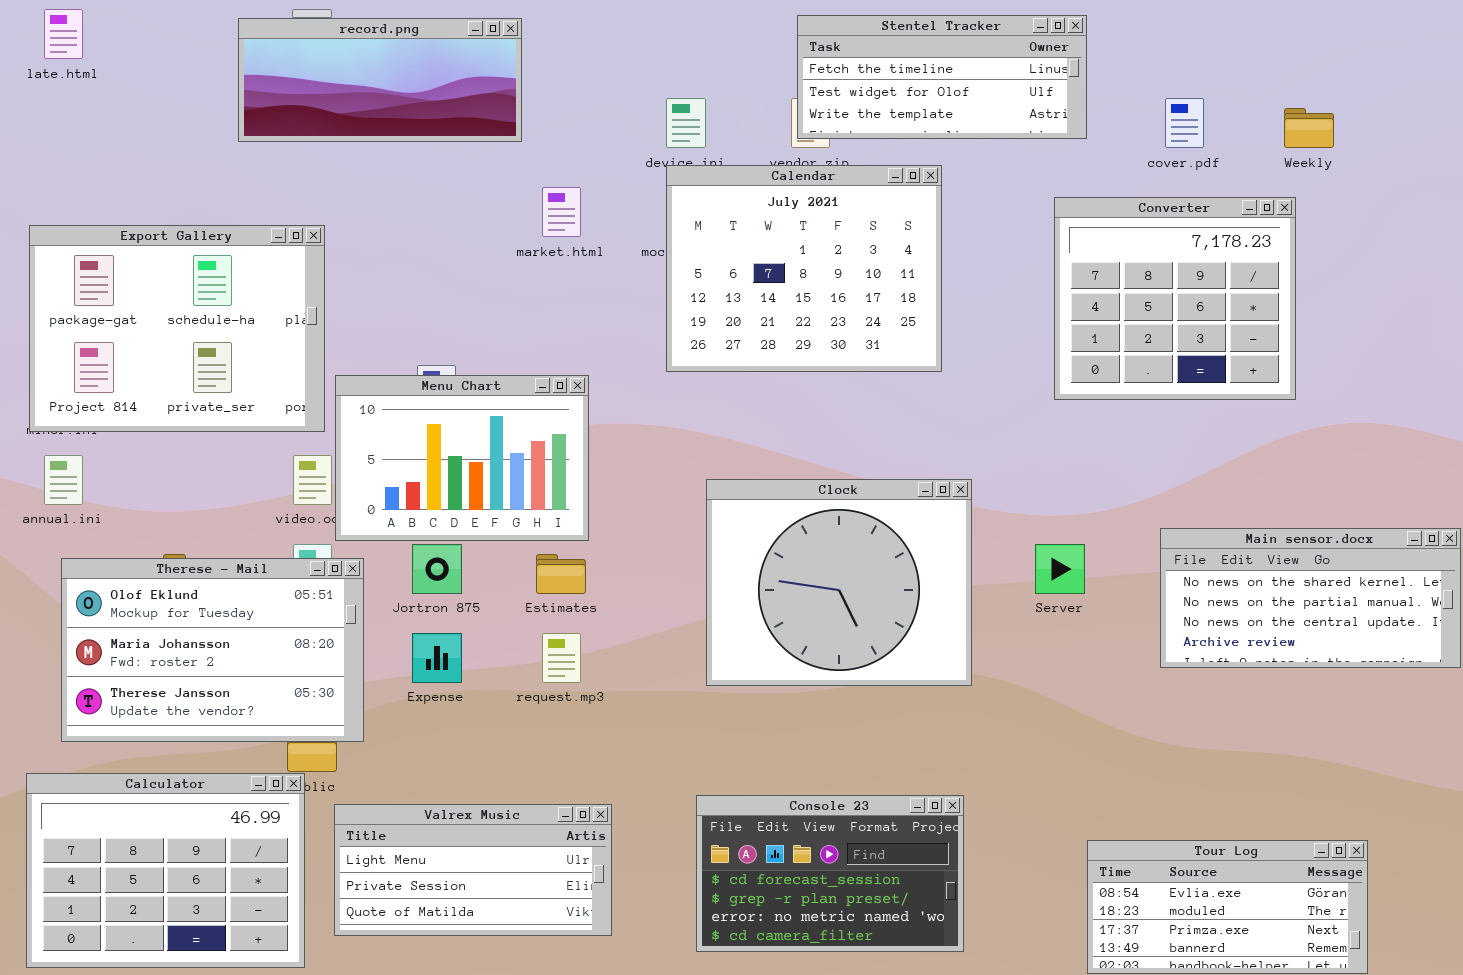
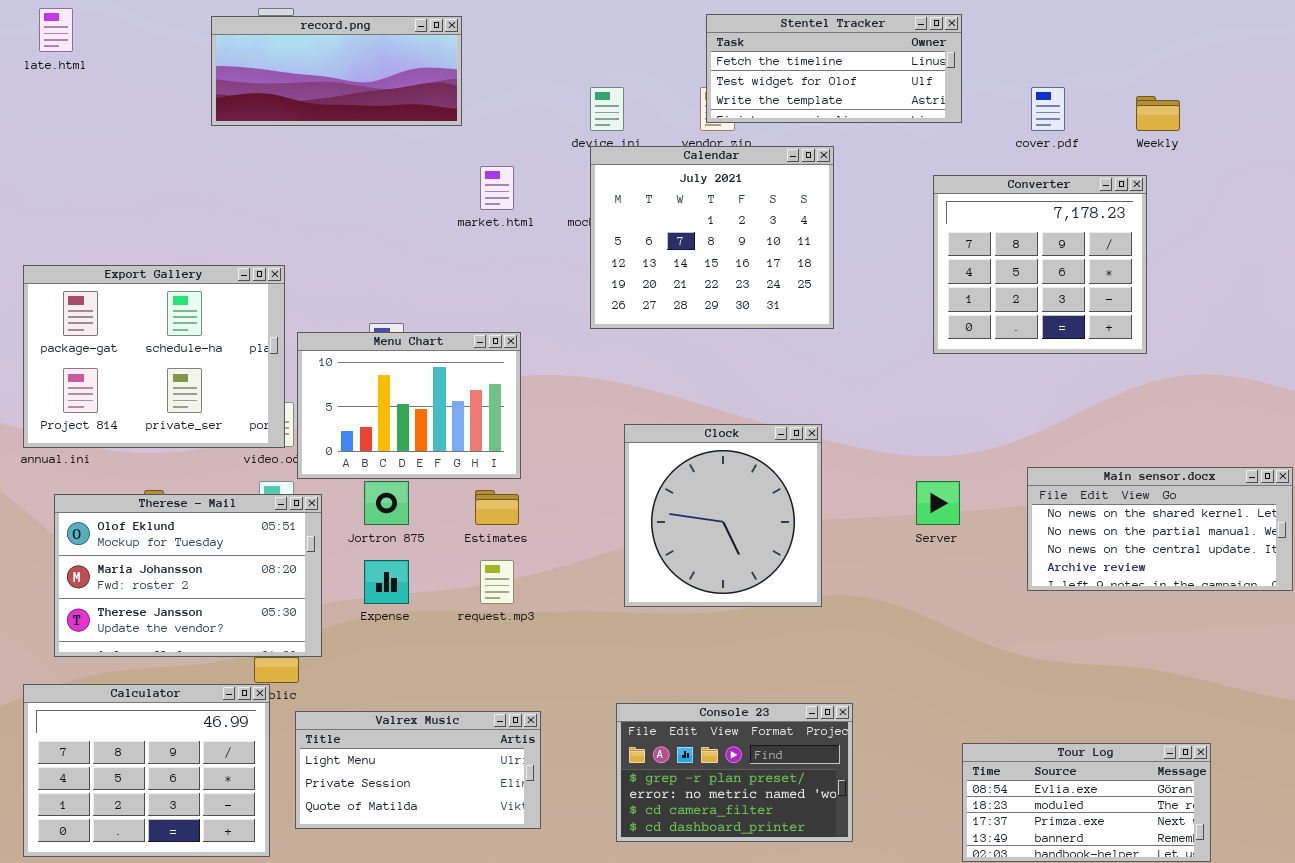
Export Gallery: [29,225,325,432] -> [23,265,285,448], moved
Clock: [706,479,972,686] -> [624,424,822,607], resized
Console 23: [696,795,964,952] -> [616,703,853,842], scrolled down 1 row

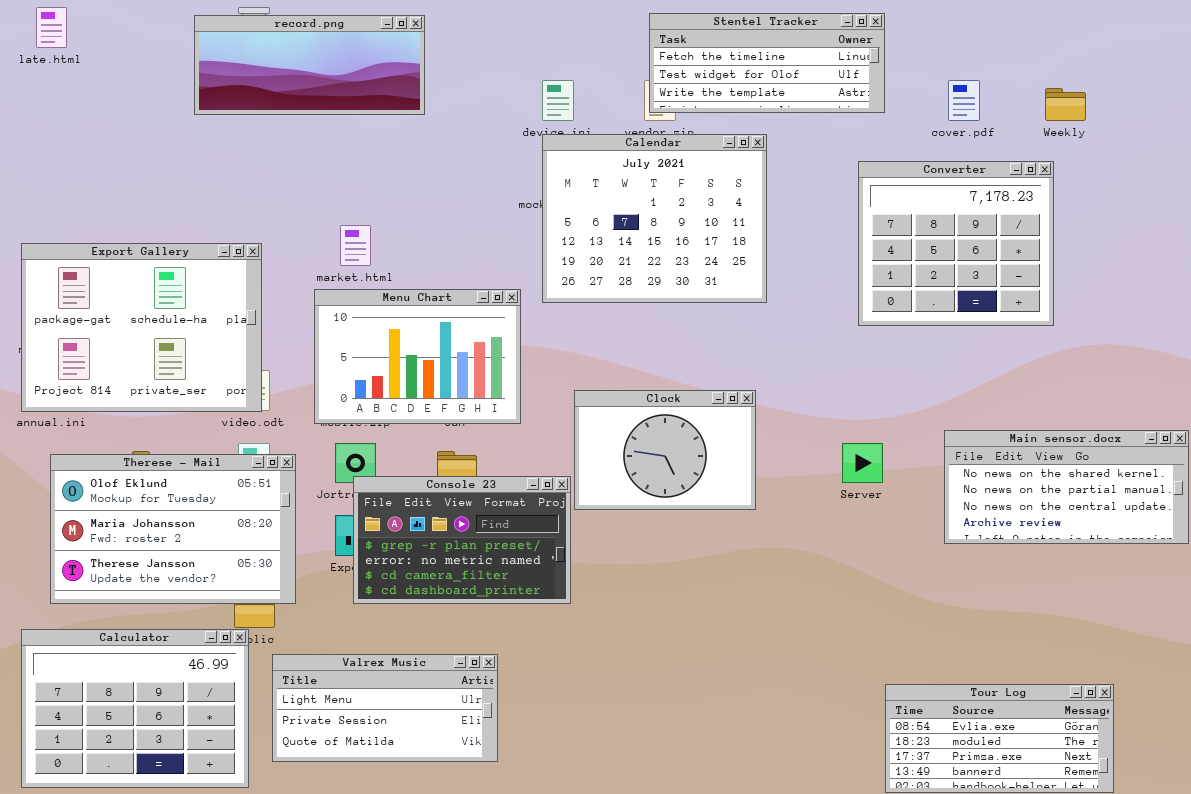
market.html: [480,166,514,210] -> [340,225,371,266], moved
Menu Chart: [297,332,521,479] -> [314,289,521,424], moved
Clock: [624,424,822,607] -> [574,390,756,510], resized
Console 23: [616,703,853,842] -> [353,476,571,604], moved

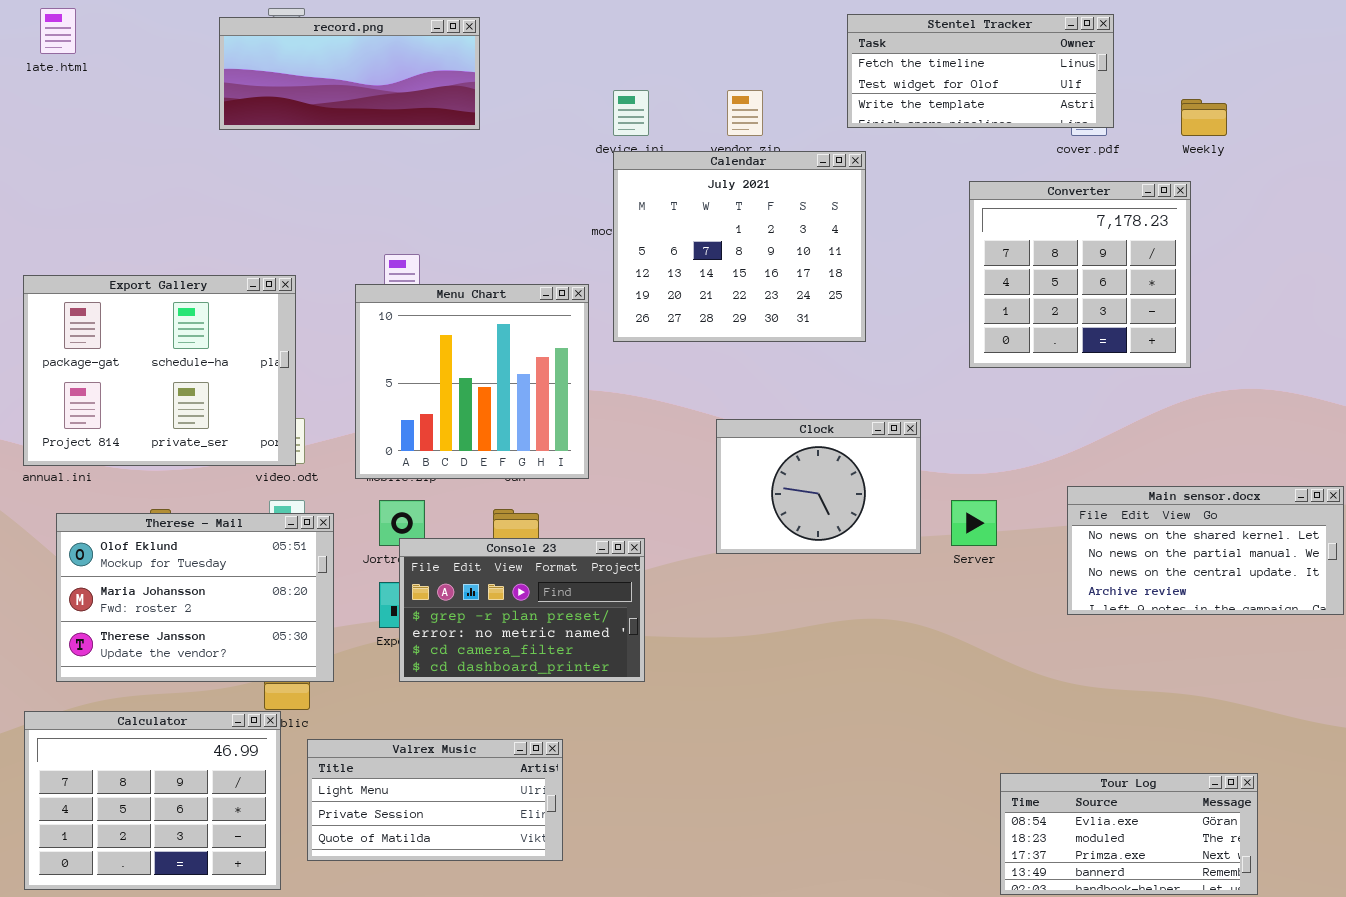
Stentel Tracker: [649,13,885,113] -> [847,14,1114,128], moved
Menu Chart: [314,289,521,424] -> [355,284,589,479], resized
Clock: [574,390,756,510] -> [716,419,921,554], moved

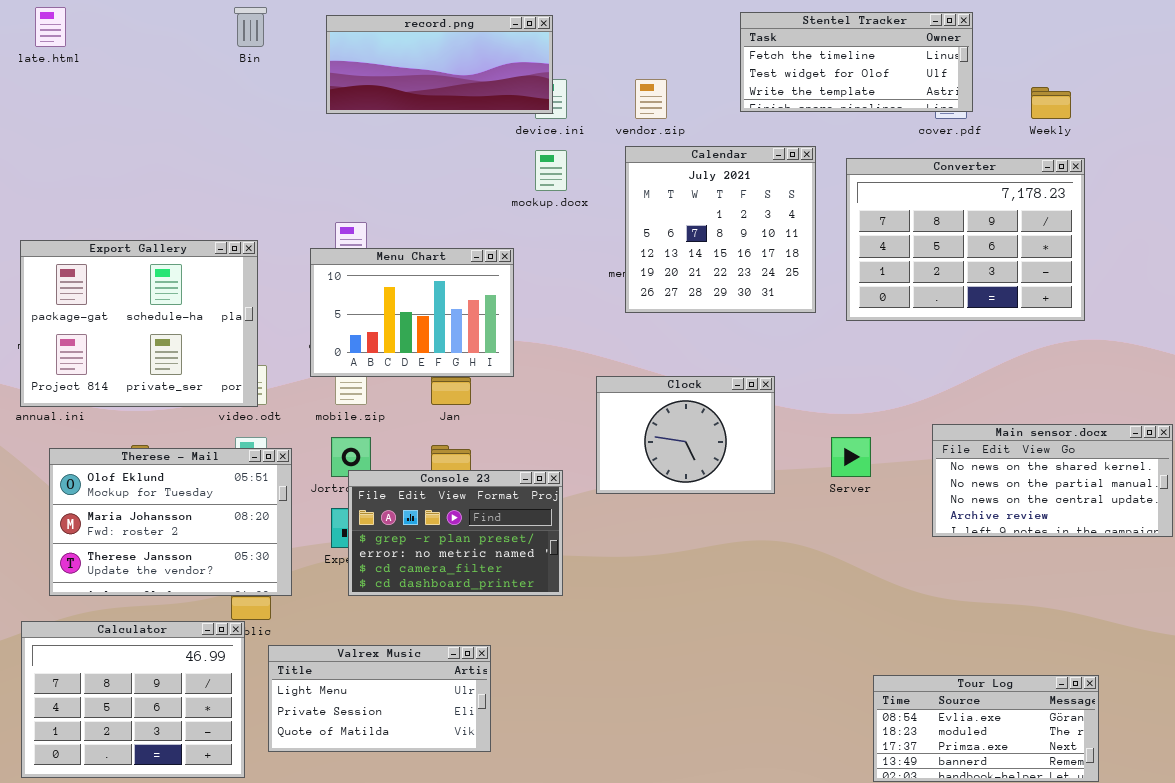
record.png: [219,17,480,130] -> [326,15,553,114], moved
Calendar: [613,151,866,342] -> [625,146,816,313], moved, resized
Converter: [969,181,1191,368] -> [846,158,1085,321], resized
Menu Chart: [355,284,589,479] -> [310,248,514,377], resized
Clock: [716,419,921,554] -> [596,376,775,494], moved

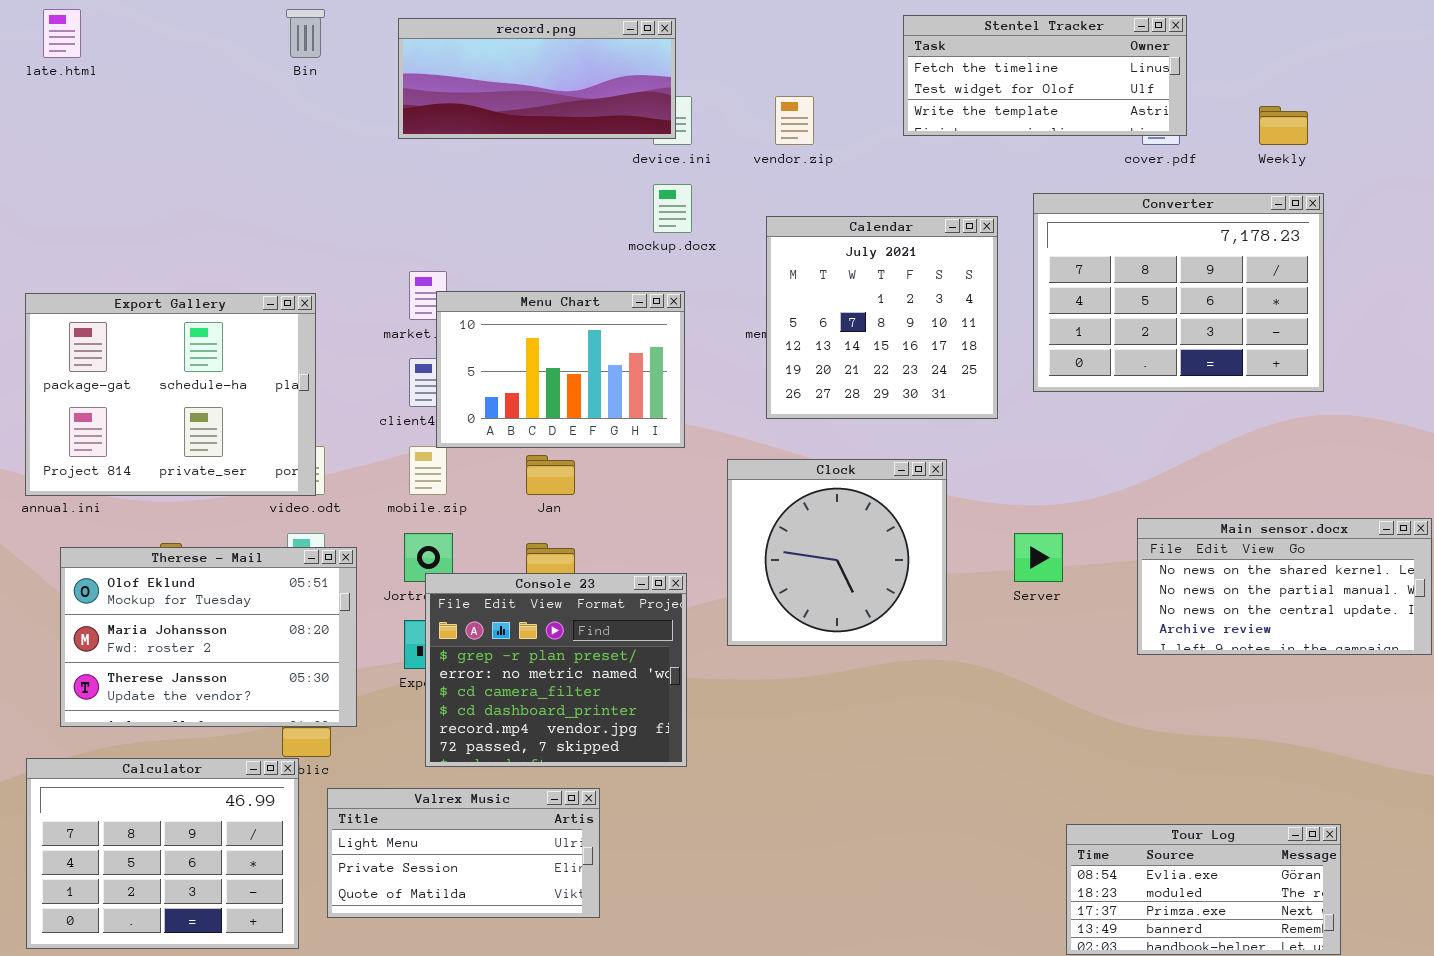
Calendar: [625,146,816,313] -> [766,216,998,419], moved
Menu Chart: [310,248,514,377] -> [436,291,685,448], moved
Clock: [596,376,775,494] -> [727,459,947,646], resized
Console 23: [348,470,563,596] -> [425,573,687,767], resized

